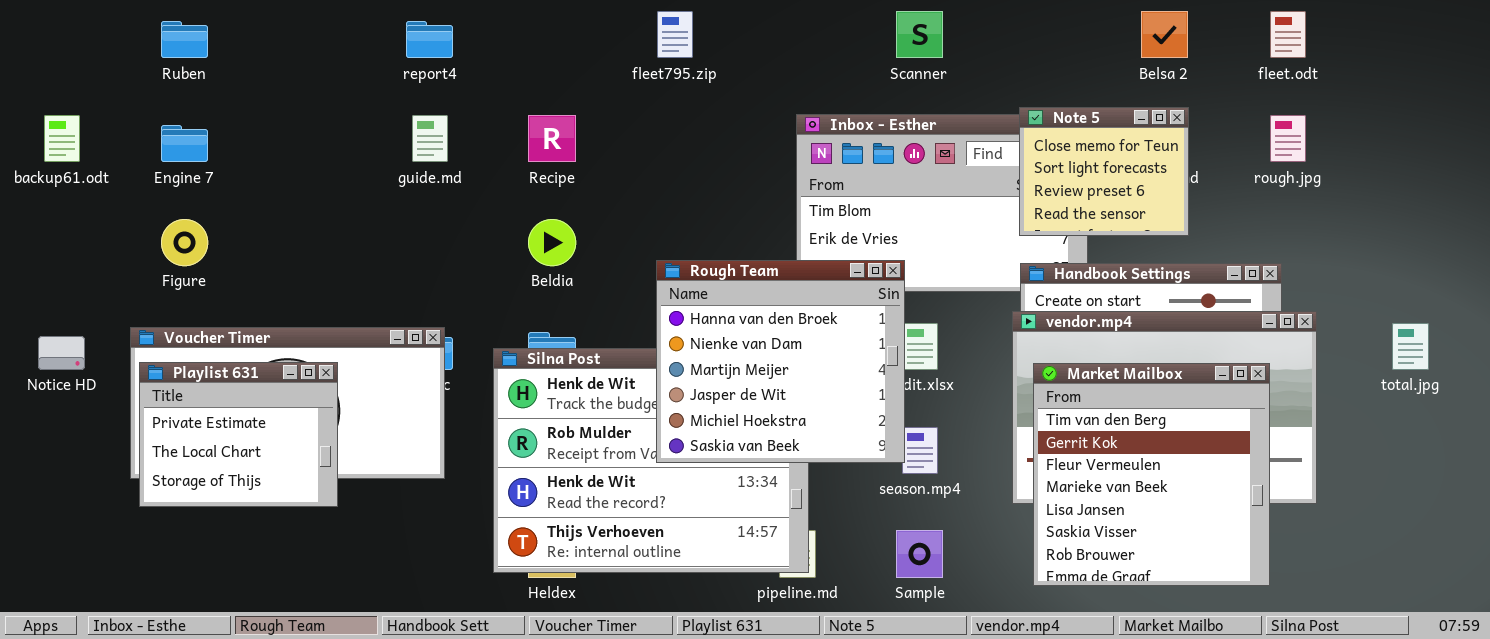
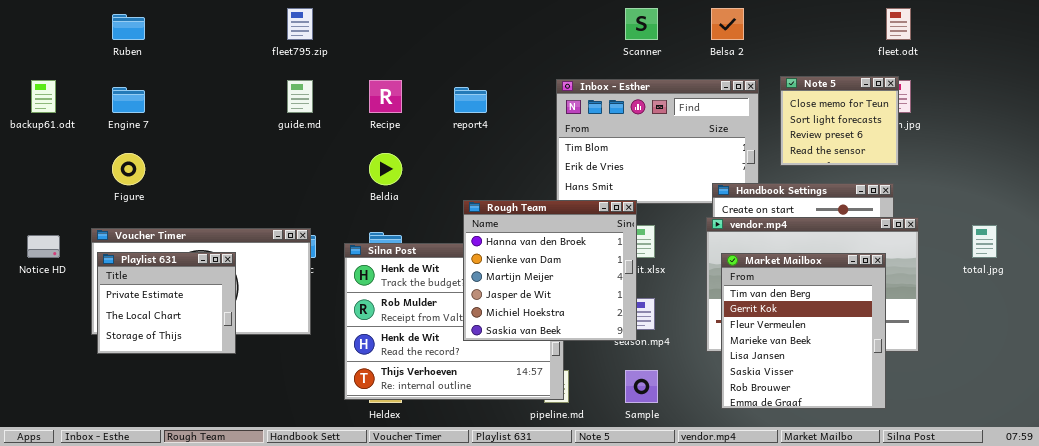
fleet795.zip: [657,11,693,58] -> [287,8,313,40], moved
Belsa 2: [1141,11,1188,58] -> [711,8,744,40], moved
report4: [406,21,453,58] -> [454,87,487,113], moved
Note 5: [1019,107,1189,236] -> [780,76,899,166], moved
Rough Team: [656,260,905,463] -> [463,200,637,341], moved

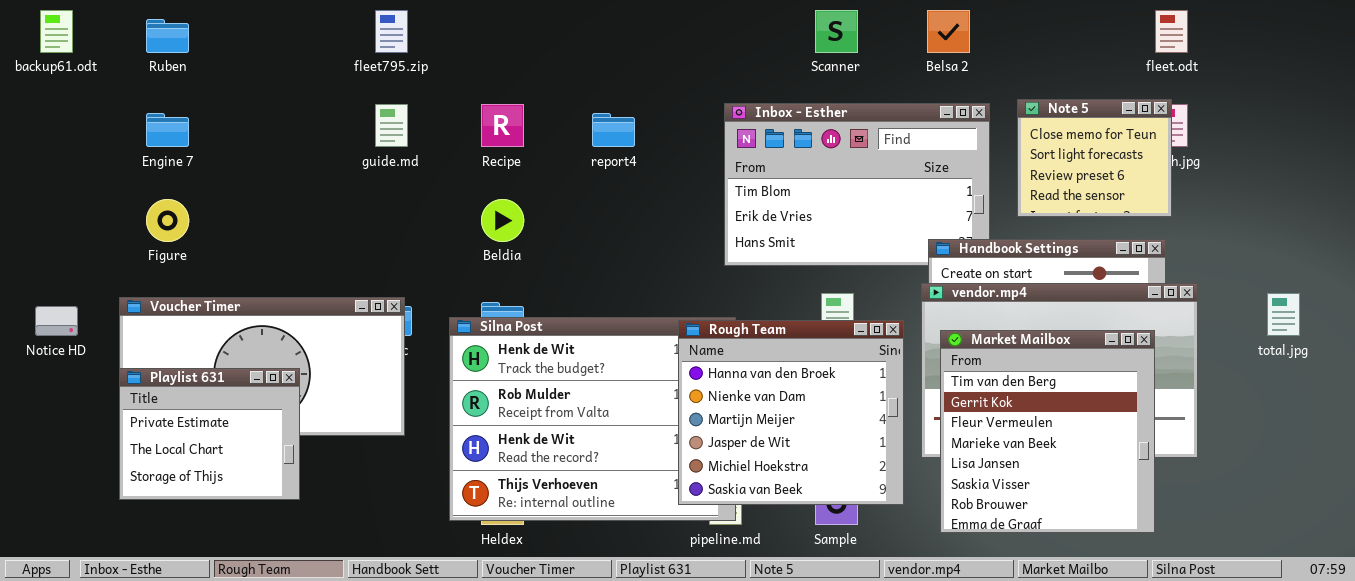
backup61.odt: [31,80,56,113] -> [40,10,73,53], moved
Rough Team: [463,200,637,341] -> [678,320,904,505], moved
Playlist 631: [97,252,236,354] -> [119,368,300,500], moved

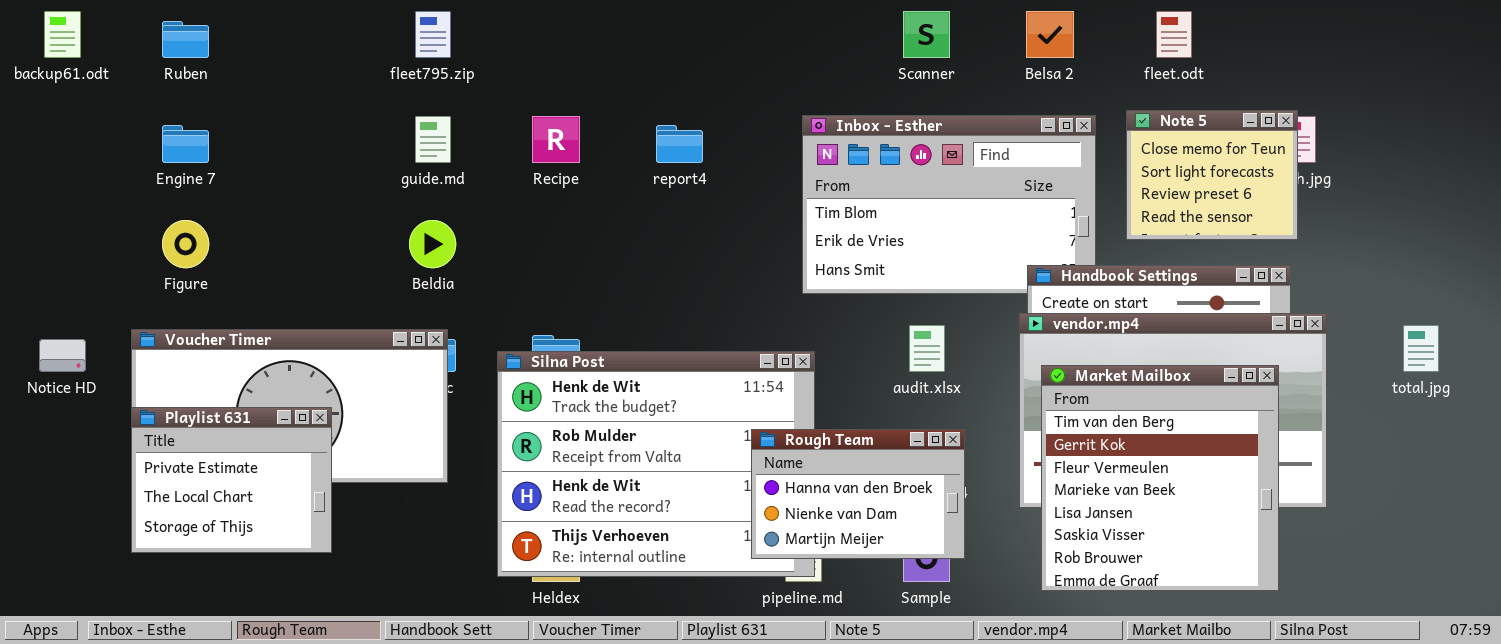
fleet.odt: [1155,10,1188,53] -> [1156,11,1192,58], moved
Beldia: [481,199,524,242] -> [409,220,456,268], moved
Rough Team: [678,320,904,505] -> [751,429,965,559], resized

